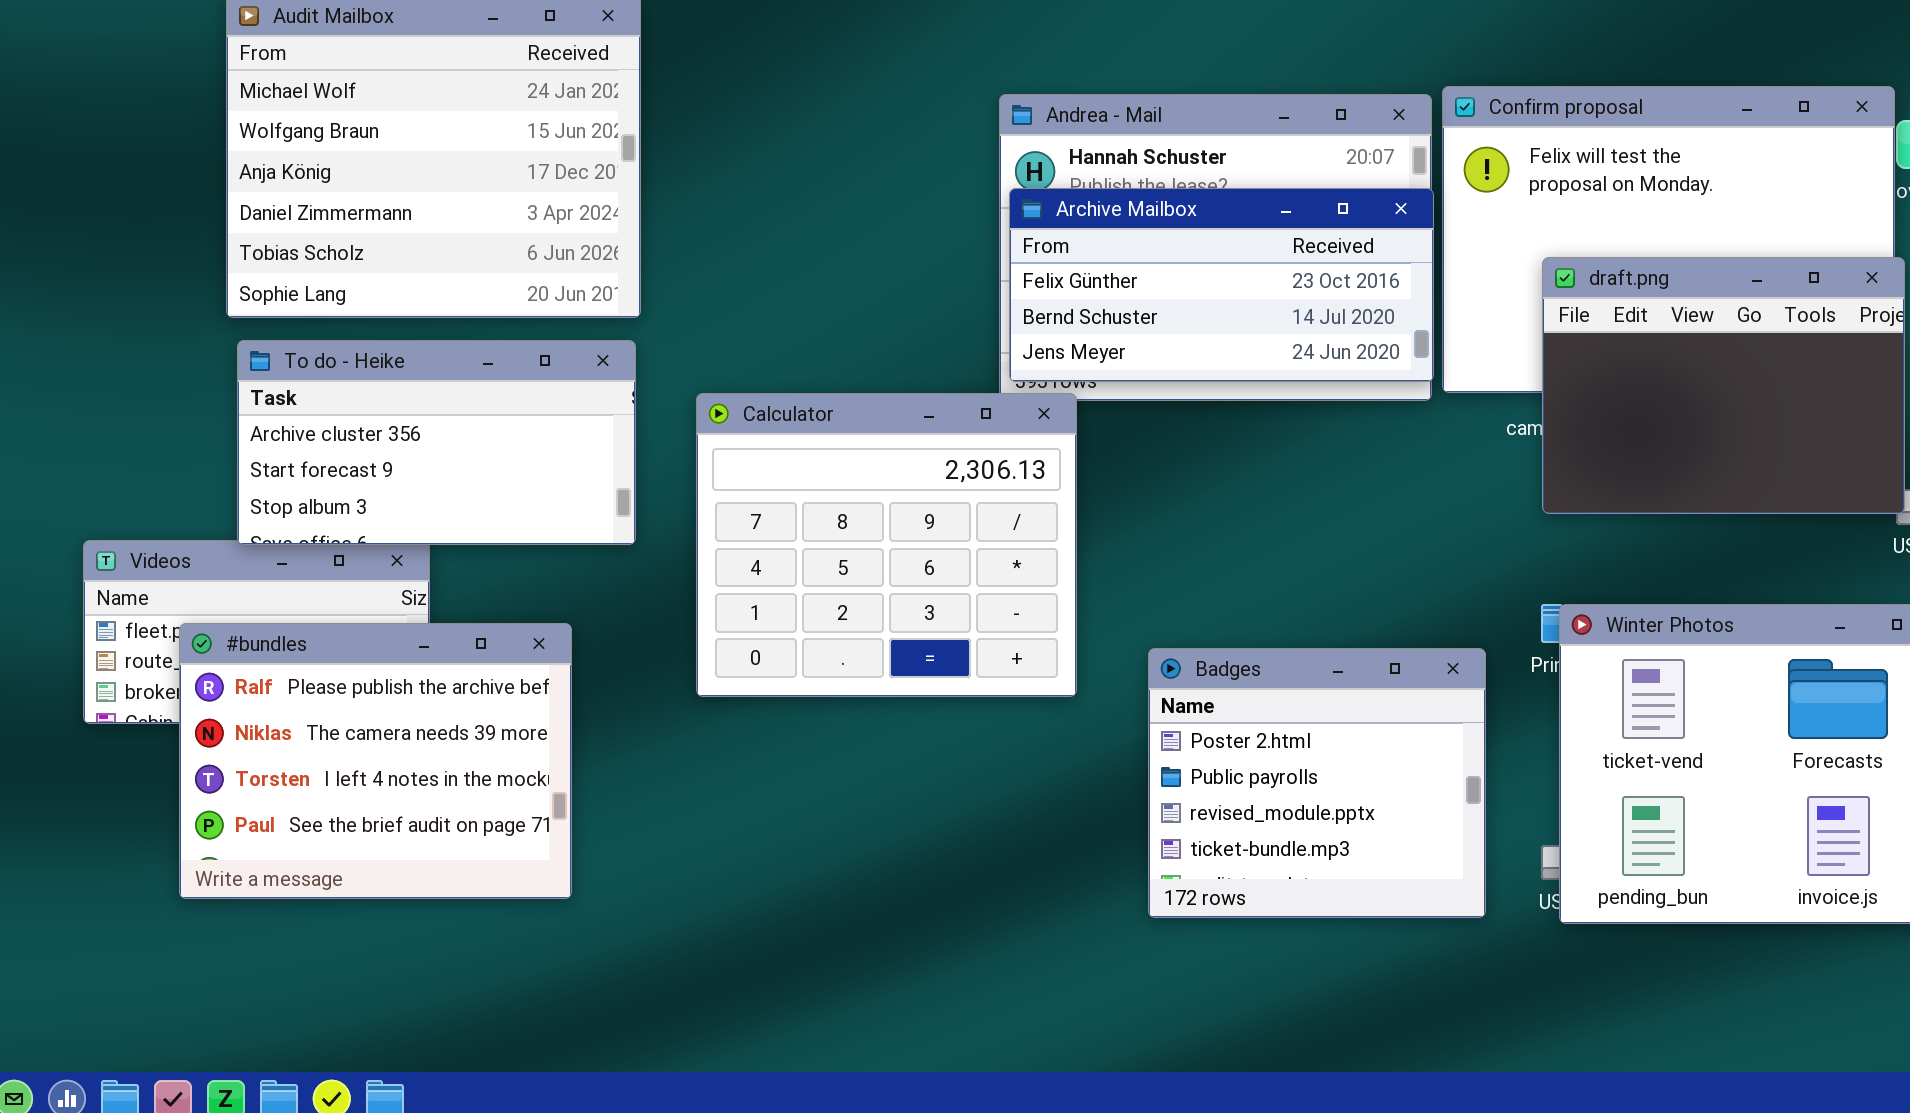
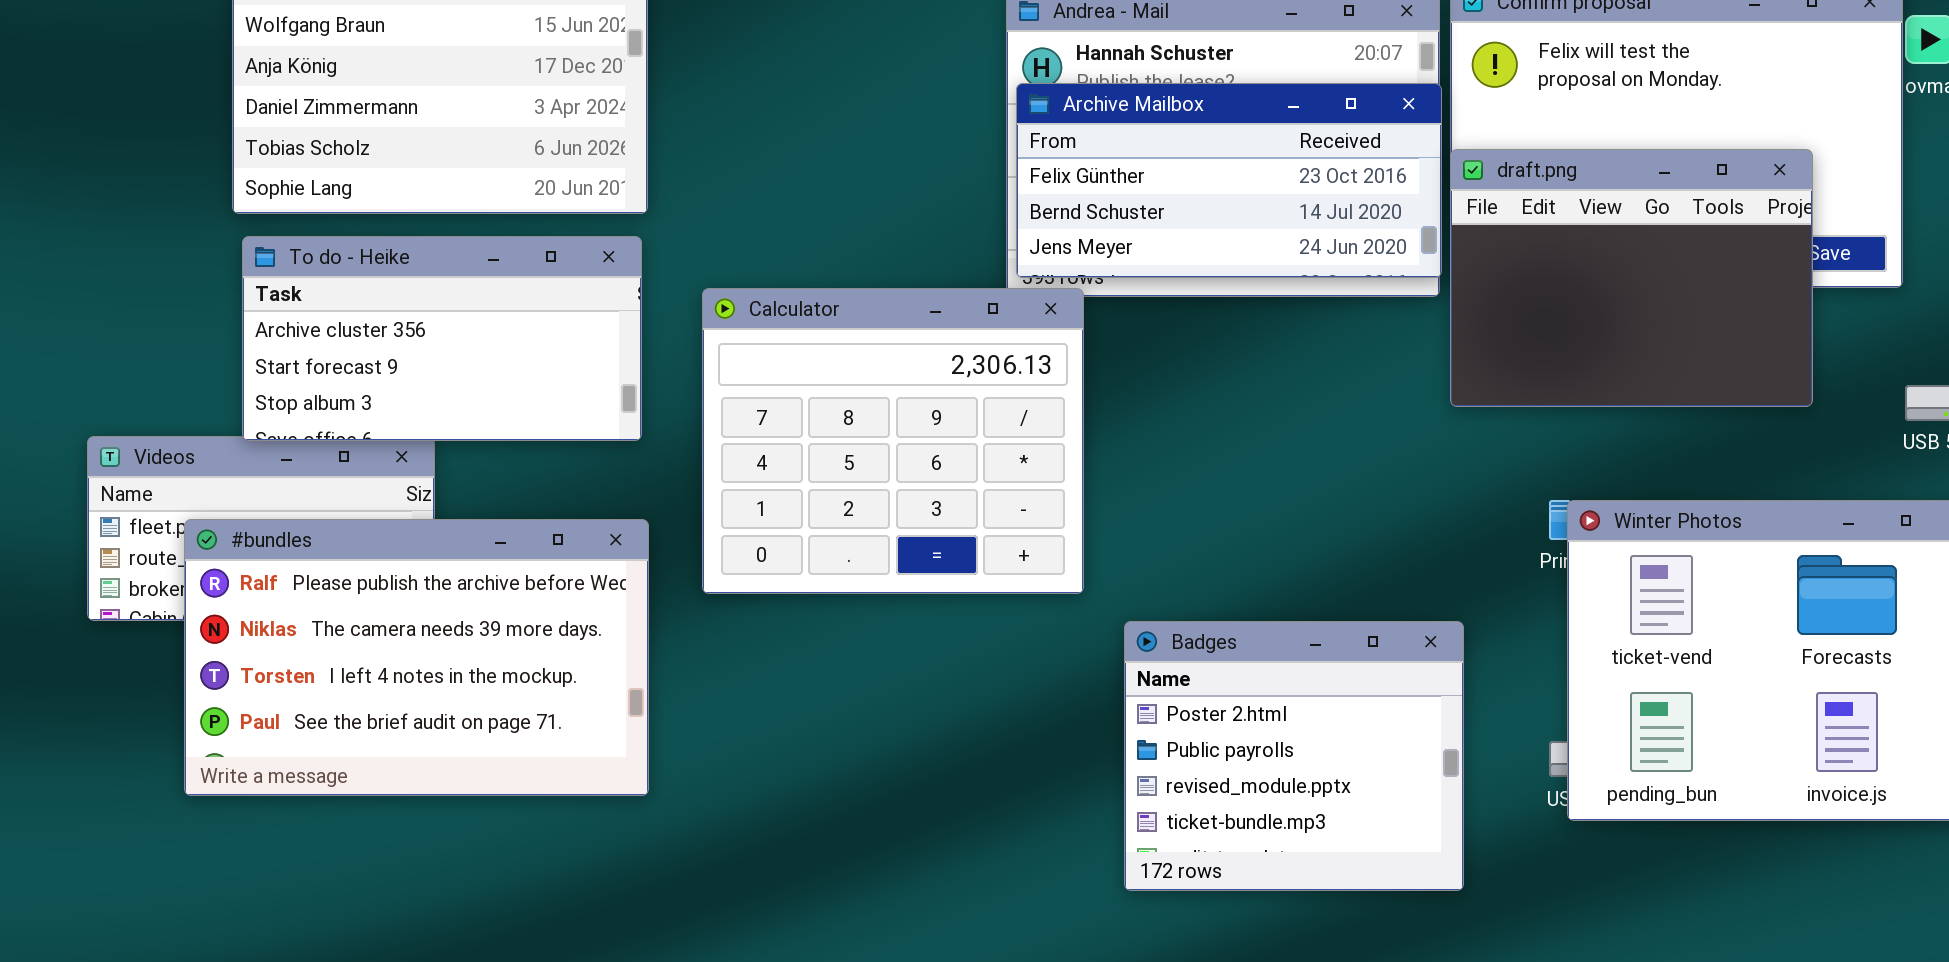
draft.png: [1542,257,1905,514] -> [1450,149,1813,407], moved
#bundles: [179,623,572,899] -> [184,519,649,796], resized
Badges: [1148,648,1486,918] -> [1124,621,1464,891], moved

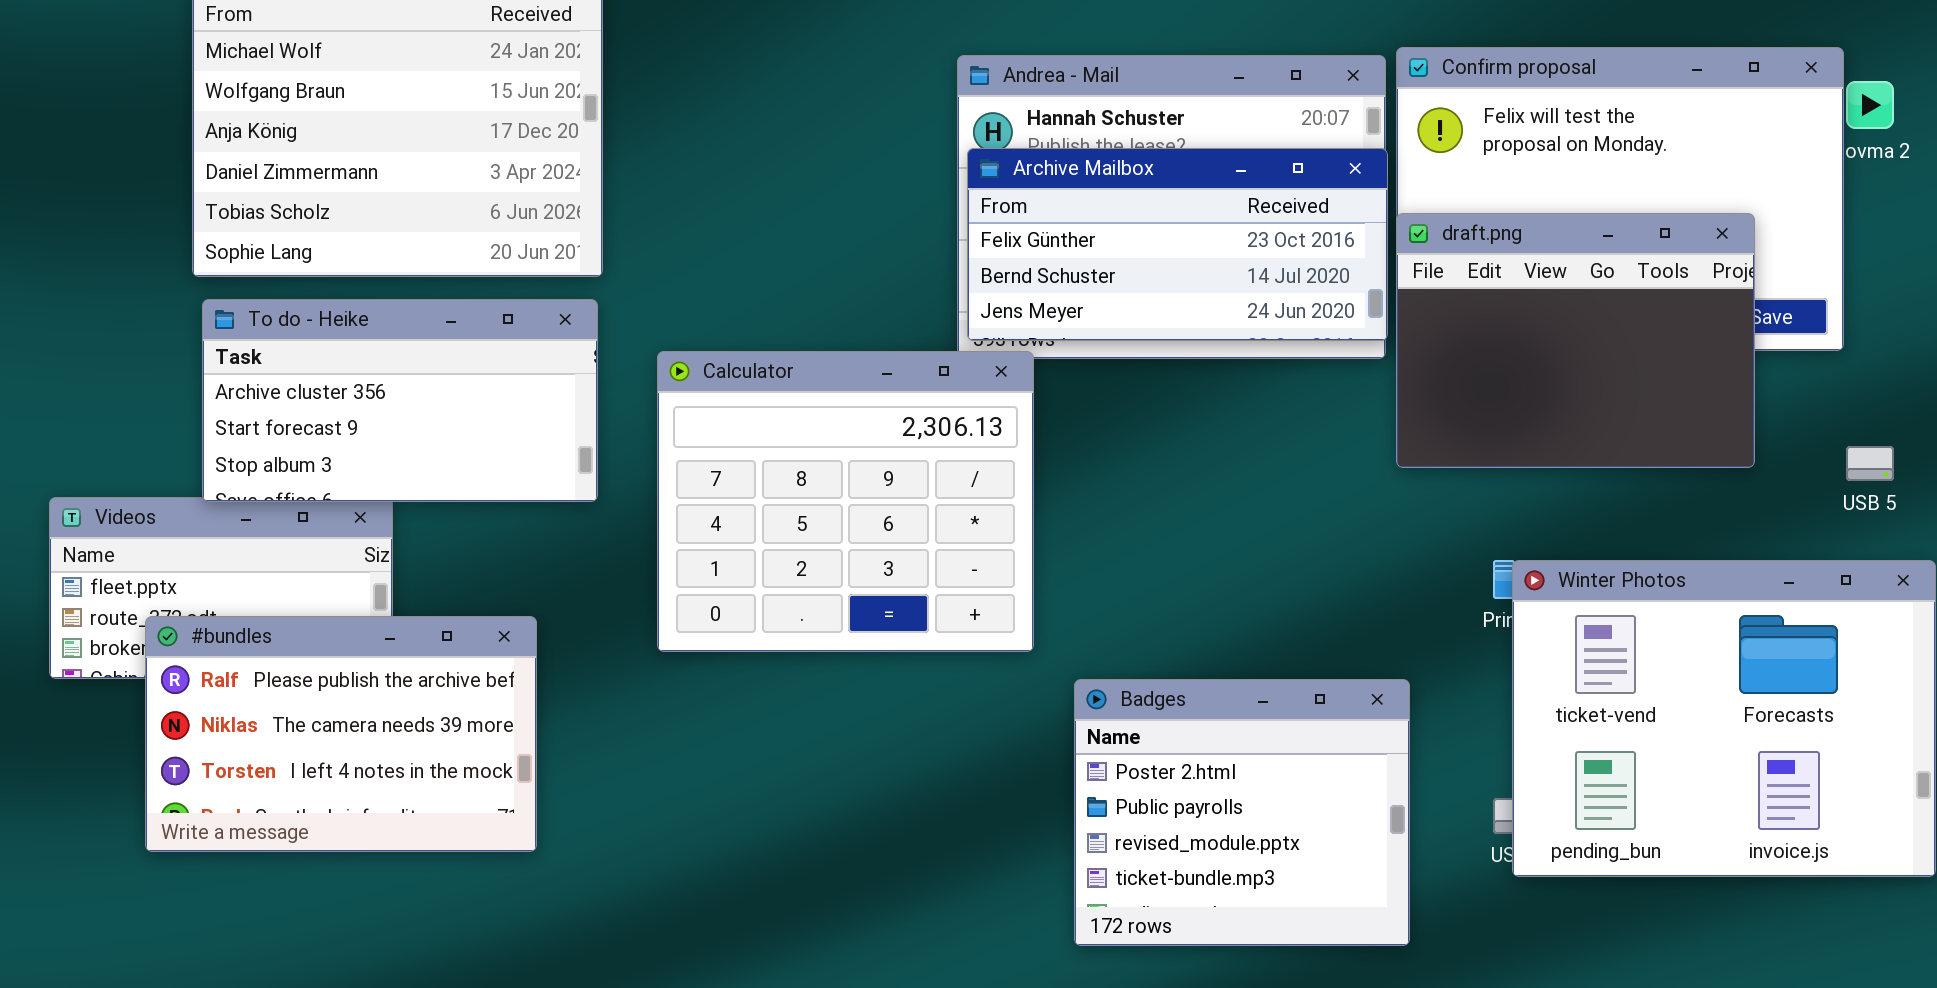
#bundles: [184,519,649,796] -> [145,616,537,852], resized

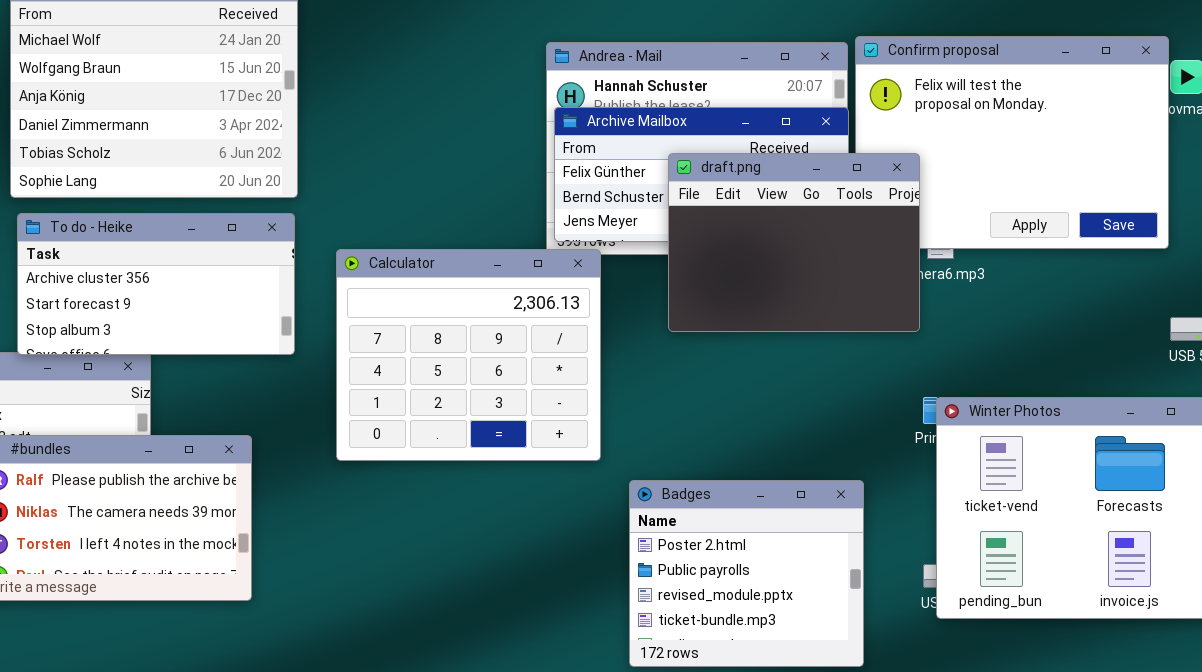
draft.png: [1396,213,1755,468] -> [668,153,920,332], moved

